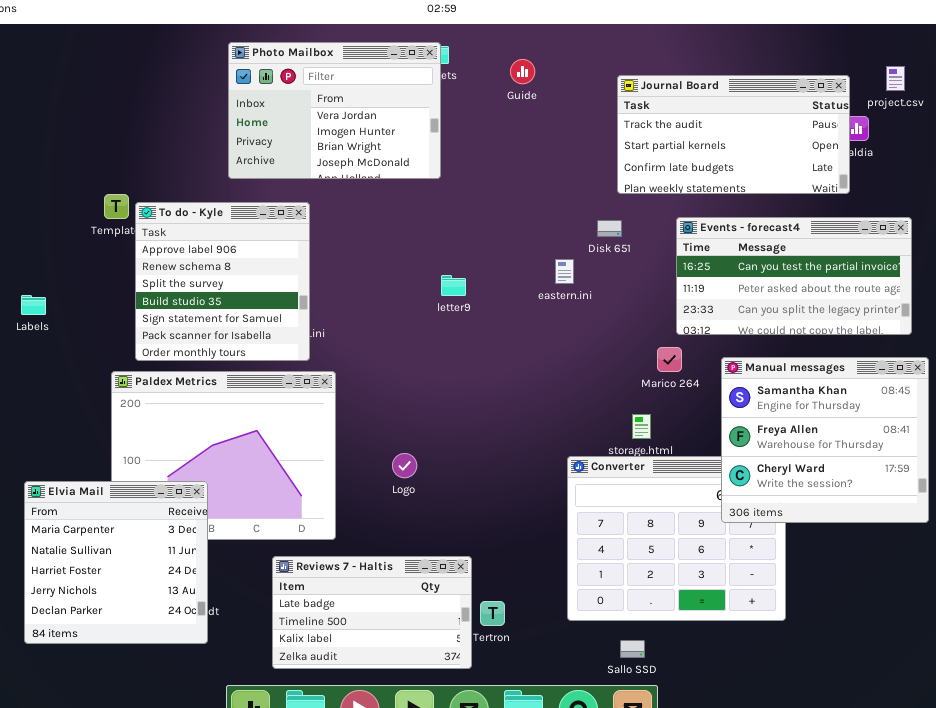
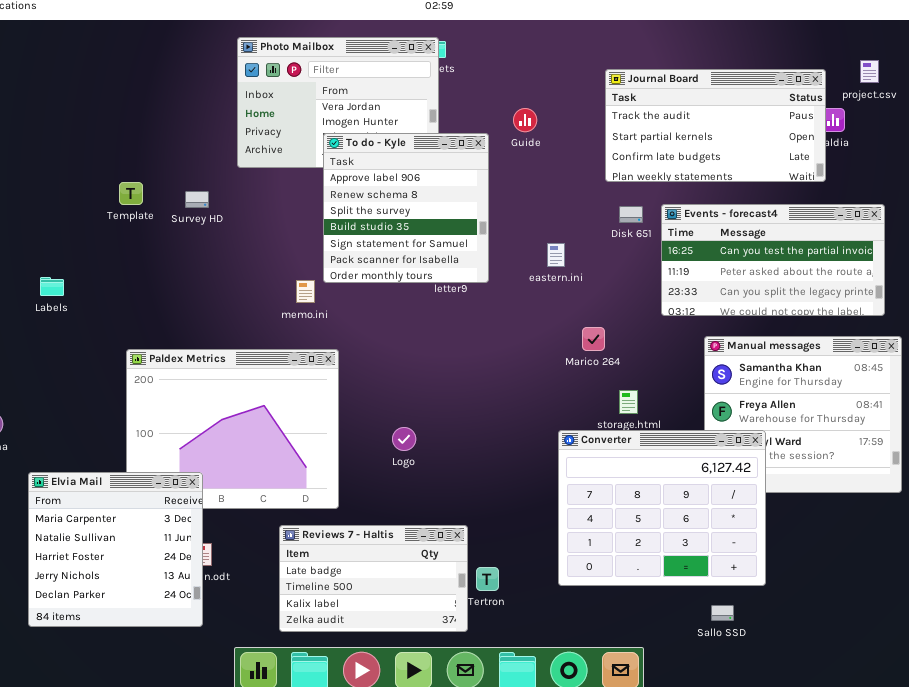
Guide: [510,59,535,84] -> [513,108,537,132], moved
To do - Kyle: [135,202,310,361] -> [323,133,489,283], moved
Disk 651: [597,220,622,237] -> [619,206,643,223], moved
Marico 264: [657,347,682,372] -> [582,327,605,351], moved
Converter: [567,456,786,621] -> [558,430,766,586], raised
Elvia Mail: [24,481,208,644] -> [28,472,203,627], moved
Sallo SSD: [620,640,645,658] -> [711,605,734,621], moved

